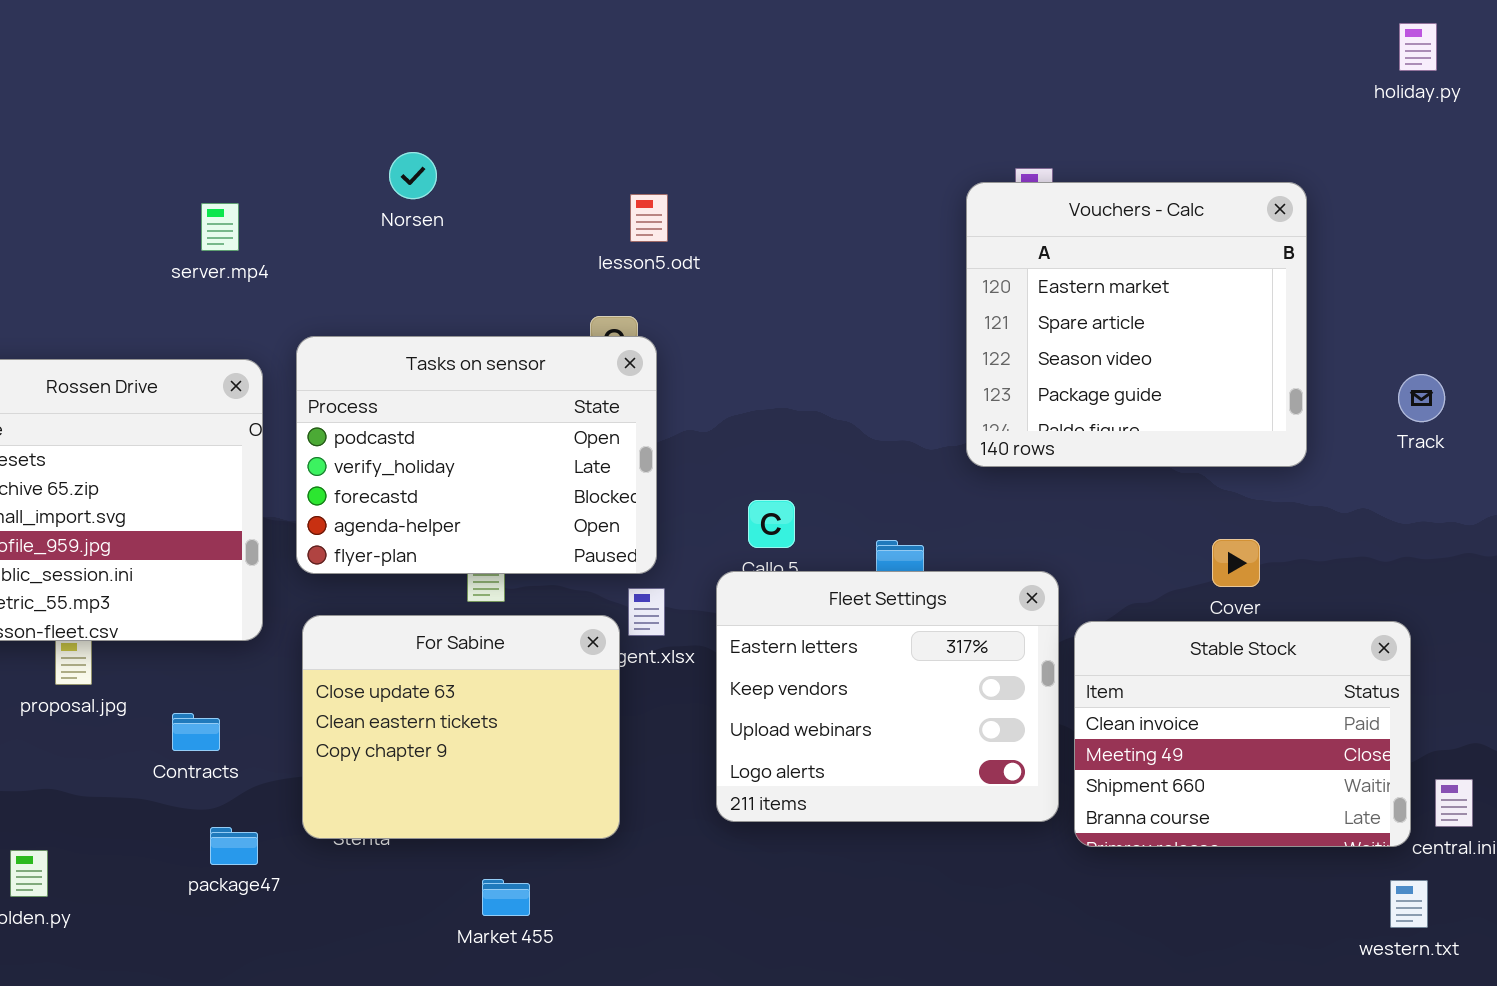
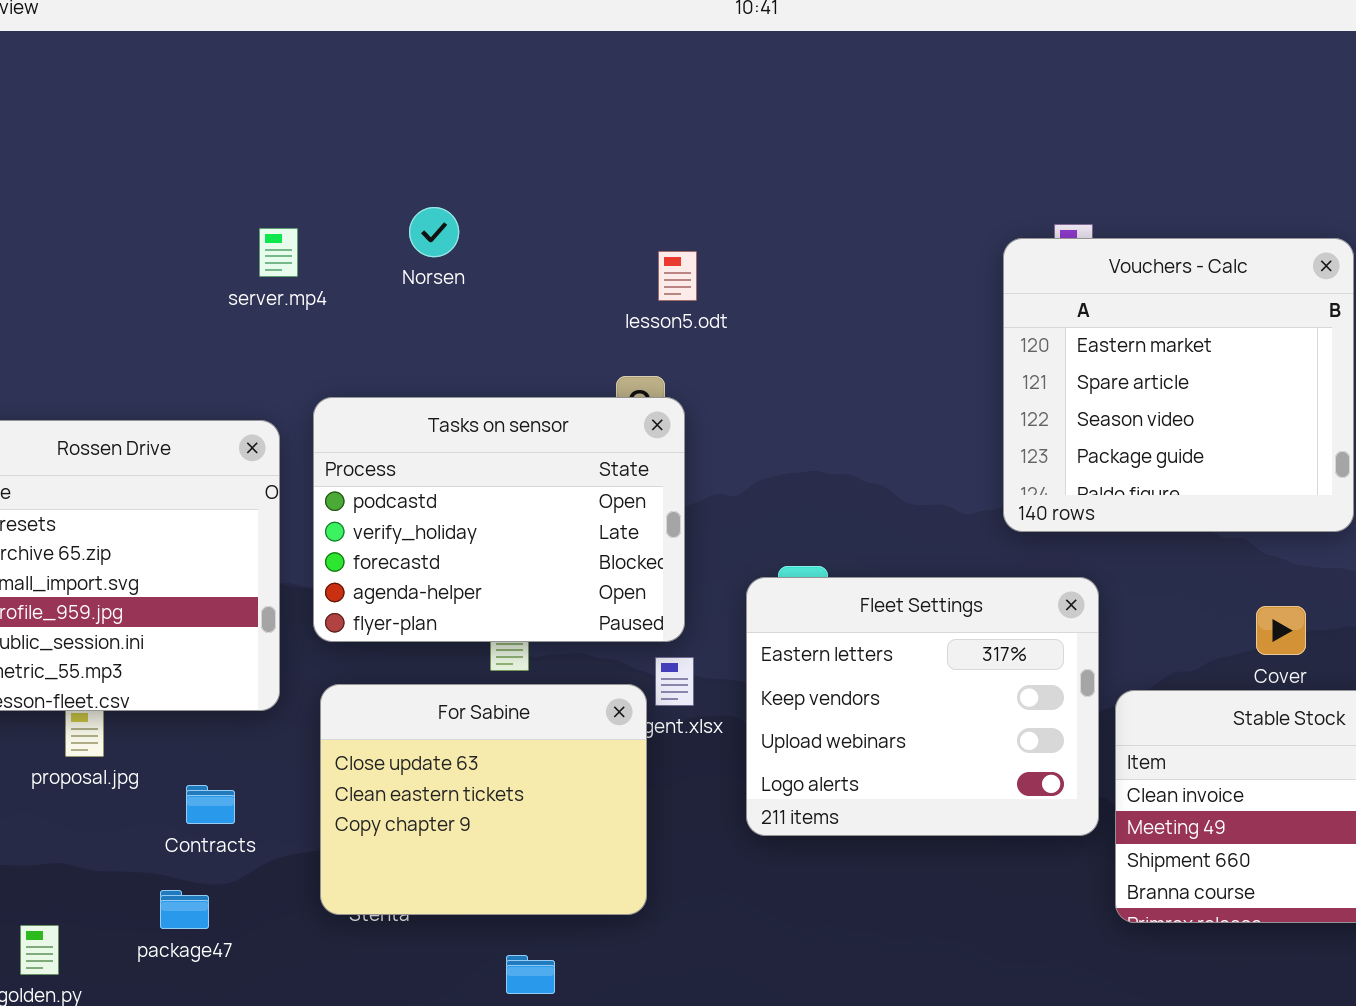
server.mp4: [201,203,239,251] -> [259,228,298,277], moved
Fleet Settings: [716,571,1059,822] -> [746,577,1099,836], moved
package47: [210,827,258,865] -> [160,890,209,929], moved

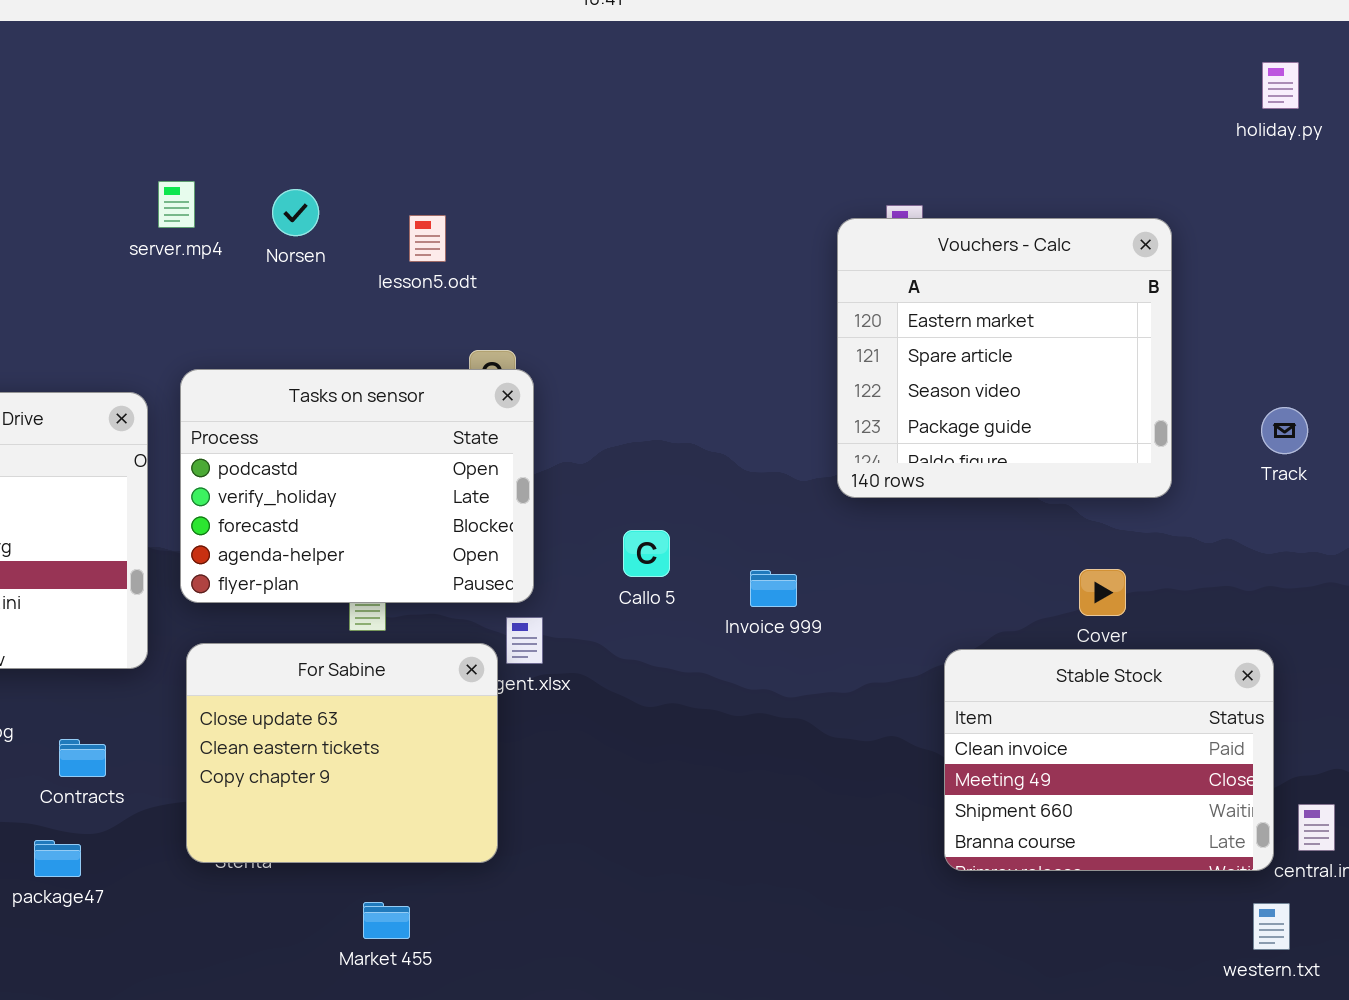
server.mp4: [259,228,298,277] -> [158,181,195,228], moved
lesson5.odt: [658,251,697,301] -> [409,215,446,262], moved
Fleet Settings: [746,577,1099,836] -> none, closed

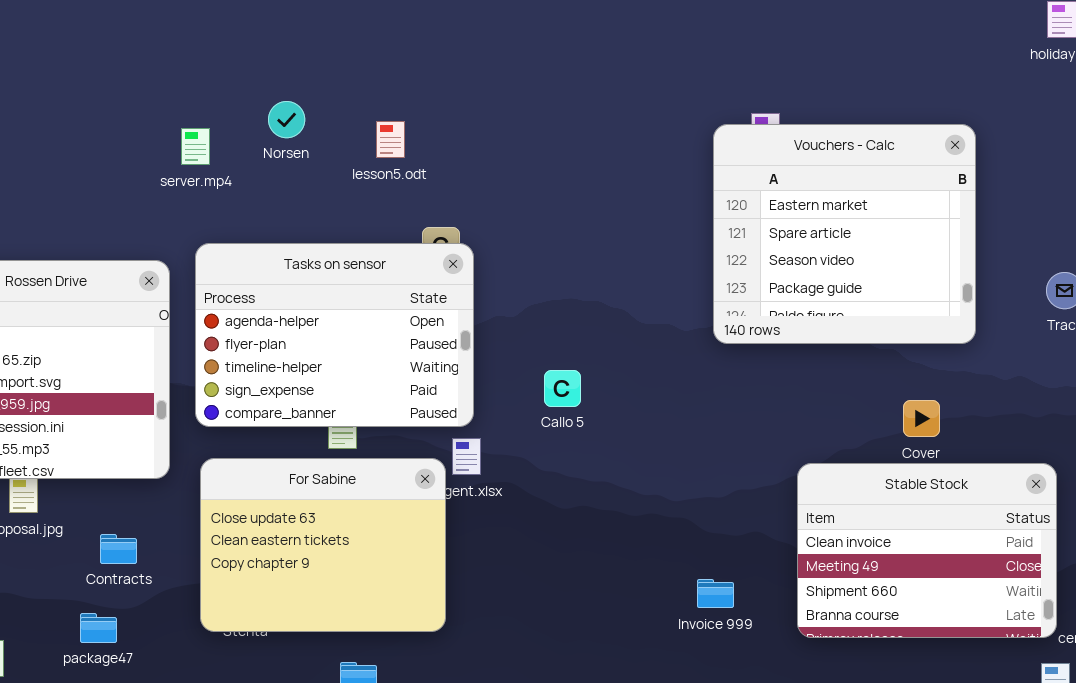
server.mp4: [158,181,195,228] -> [181,128,210,165], moved
Tasks on sensor: [180,369,534,603] -> [195,243,474,427], scrolled down 3 rows
Invoice 999: [750,570,797,607] -> [697,579,734,608], moved

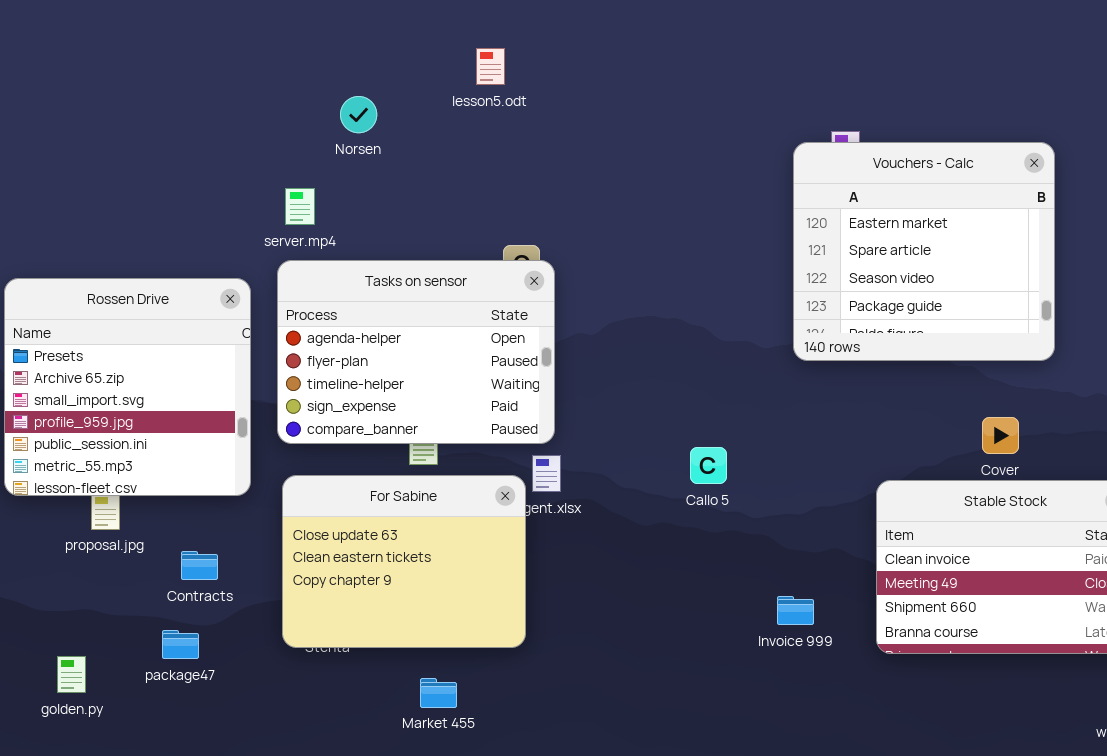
Norsen: [268,101,305,138] -> [340,96,377,133], moved
lesson5.odt: [376,121,405,158] -> [476,48,505,85], moved
server.mp4: [181,128,210,165] -> [285,188,315,225], moved
Callo 5: [544,370,581,407] -> [690,447,727,484], moved

